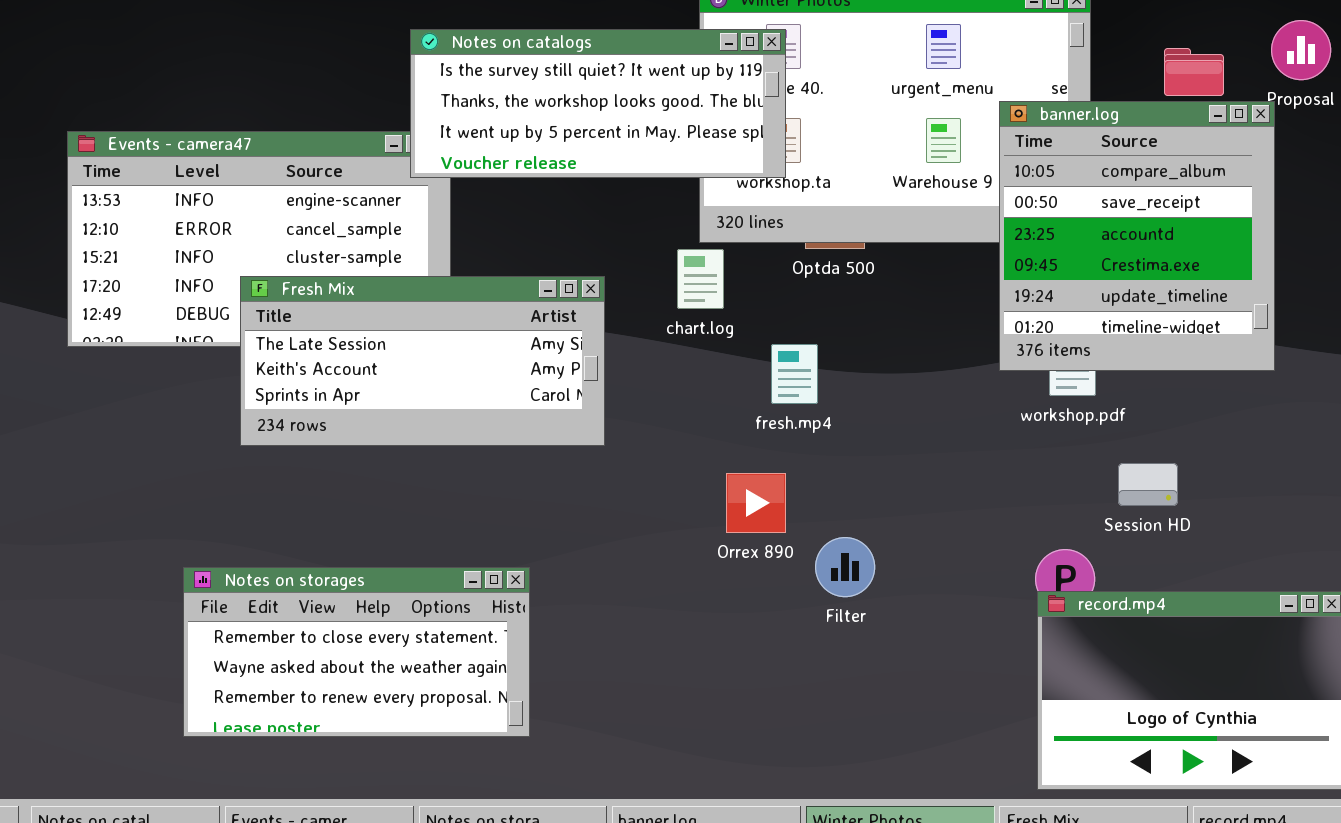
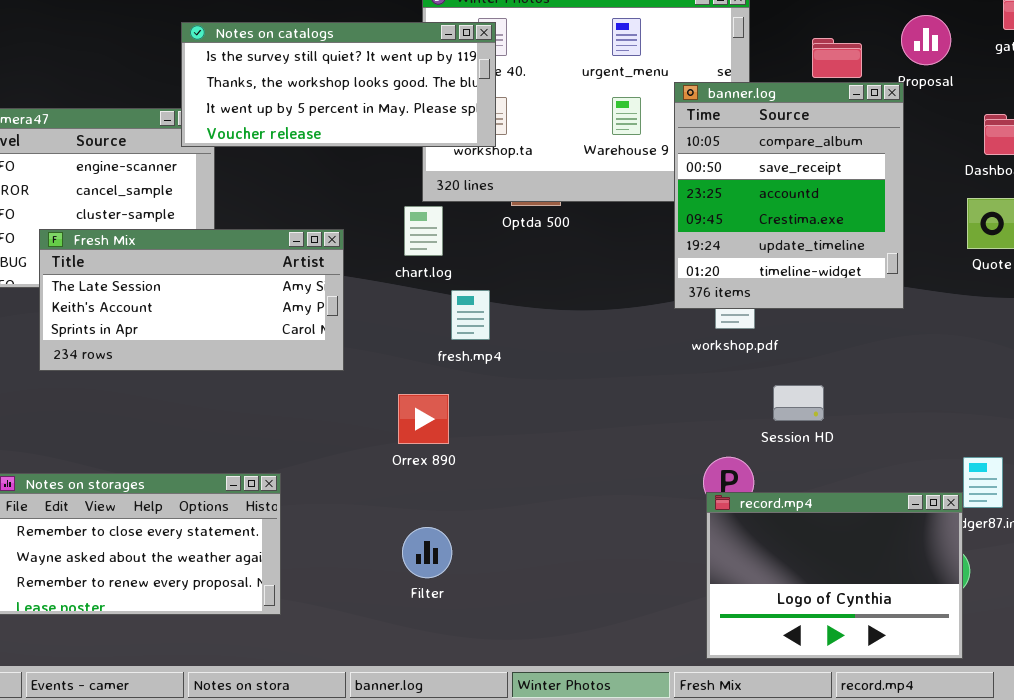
fresh.mp4: [771,344,818,404] -> [451,290,490,340], moved
Orrex 890: [726,473,786,533] -> [398,394,449,444], moved
Filter: [815,537,875,597] -> [402,527,452,578], moved

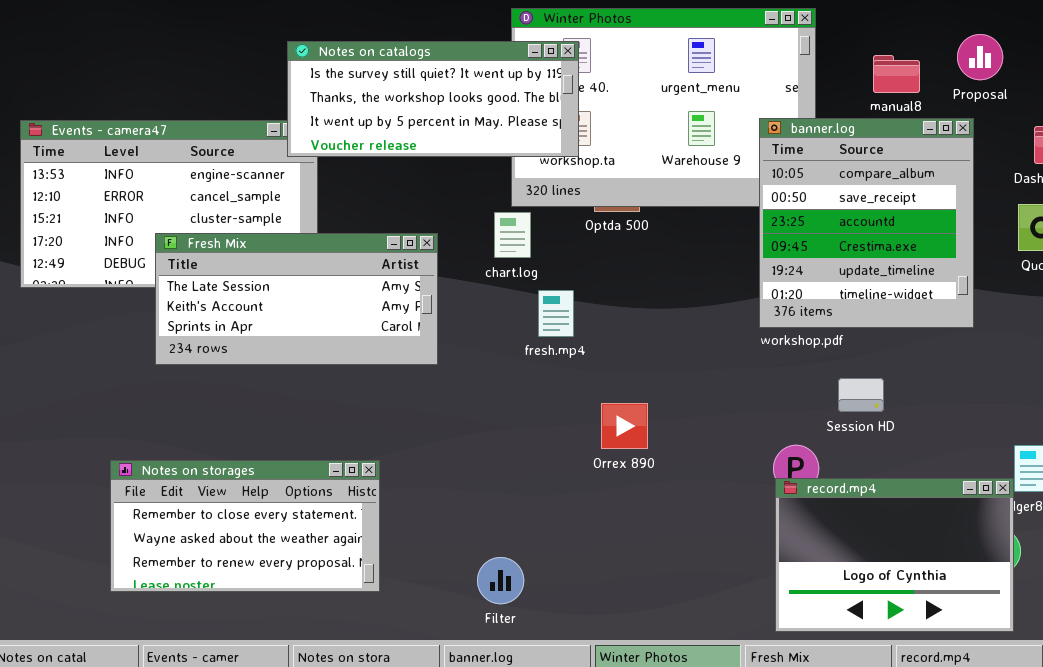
banner.log: [674,82,904,309] -> [759,118,974,328], moved
Orrex 890: [398,394,449,444] -> [601,403,648,449], moved
Filter: [402,527,452,578] -> [477,557,524,604], moved

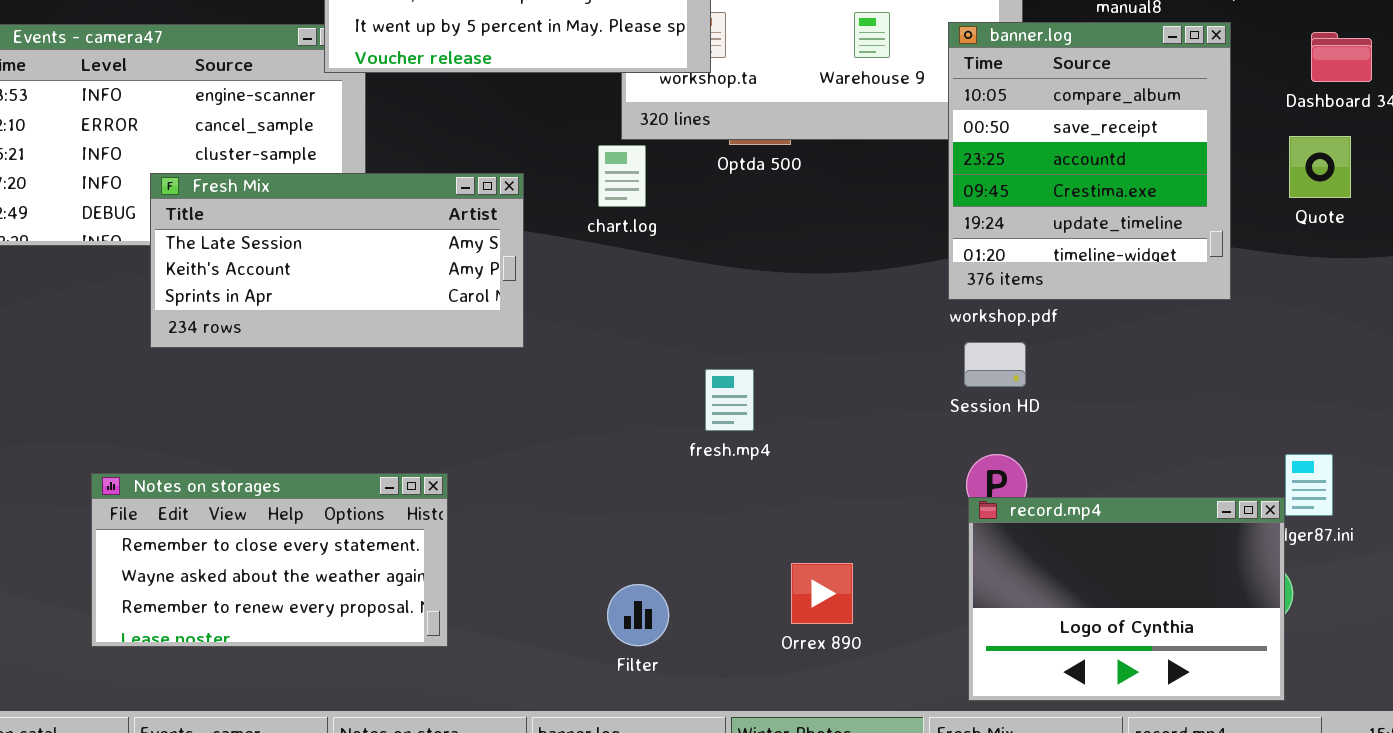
fresh.mp4: [538,290,574,337] -> [705,369,754,431], moved
Session HD: [838,378,884,412] -> [964,342,1026,387], moved
Orrex 890: [601,403,648,449] -> [791,563,853,624], moved
Filter: [477,557,524,604] -> [607,584,669,646], moved

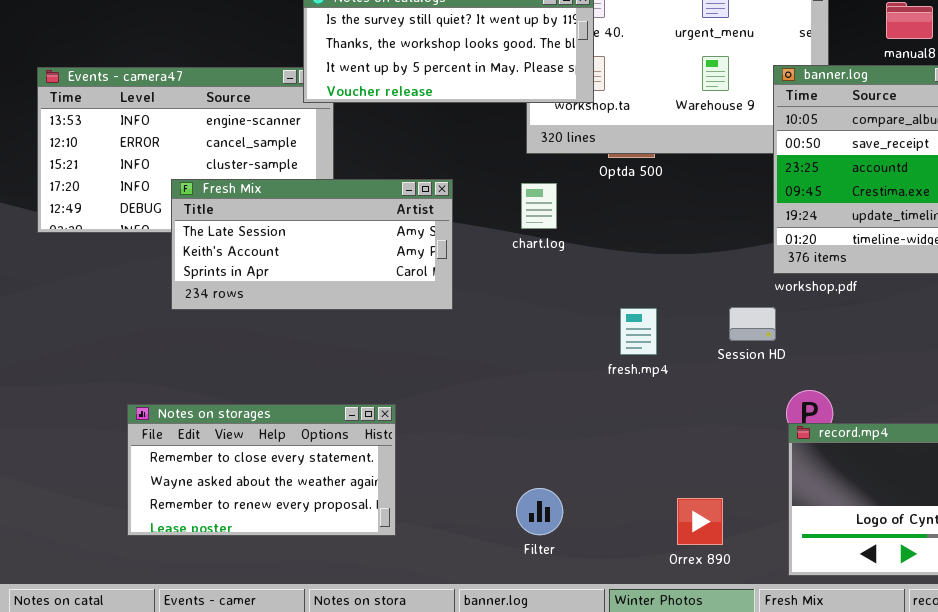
chart.log: [598,145,646,207] -> [521,183,557,229], moved
Session HD: [964,342,1026,387] -> [729,307,776,341], moved
fresh.mp4: [705,369,754,431] -> [620,308,657,355], moved
Orrex 890: [791,563,853,624] -> [677,498,723,545], moved

